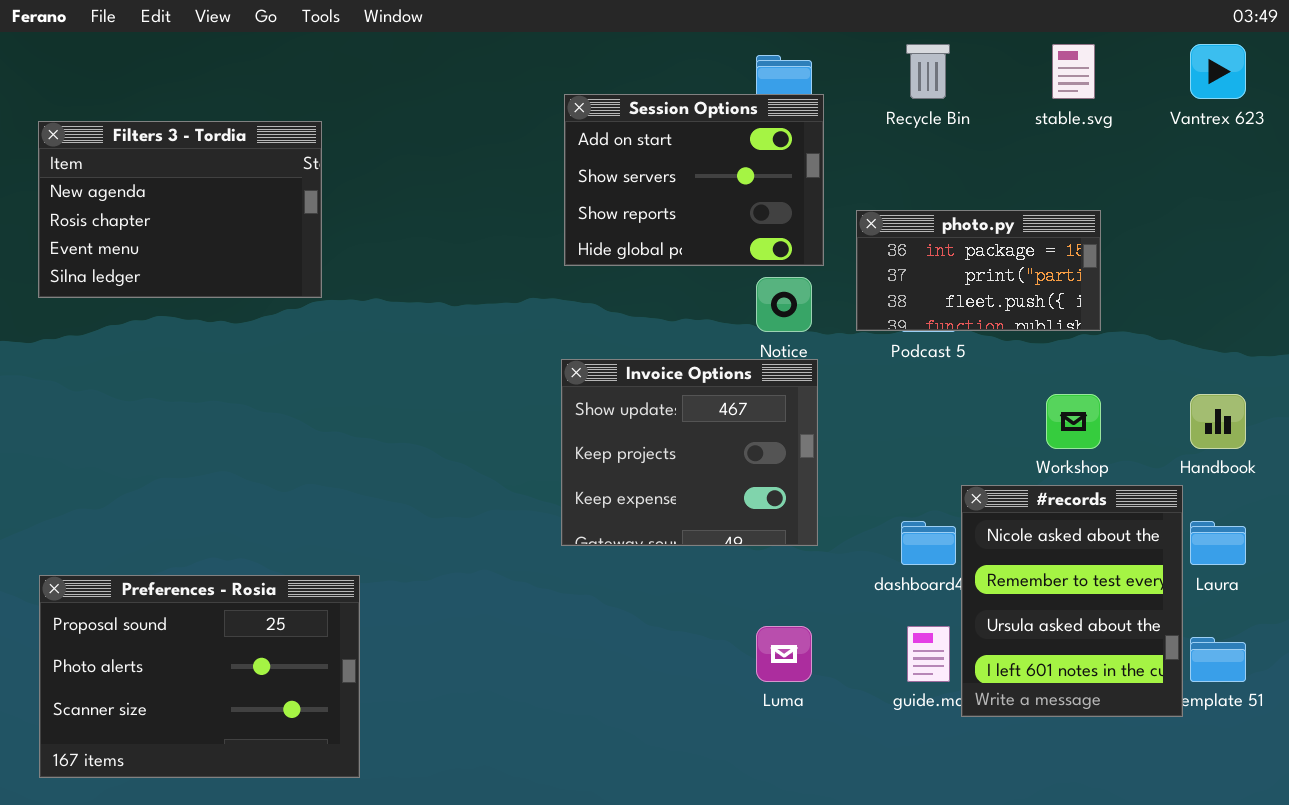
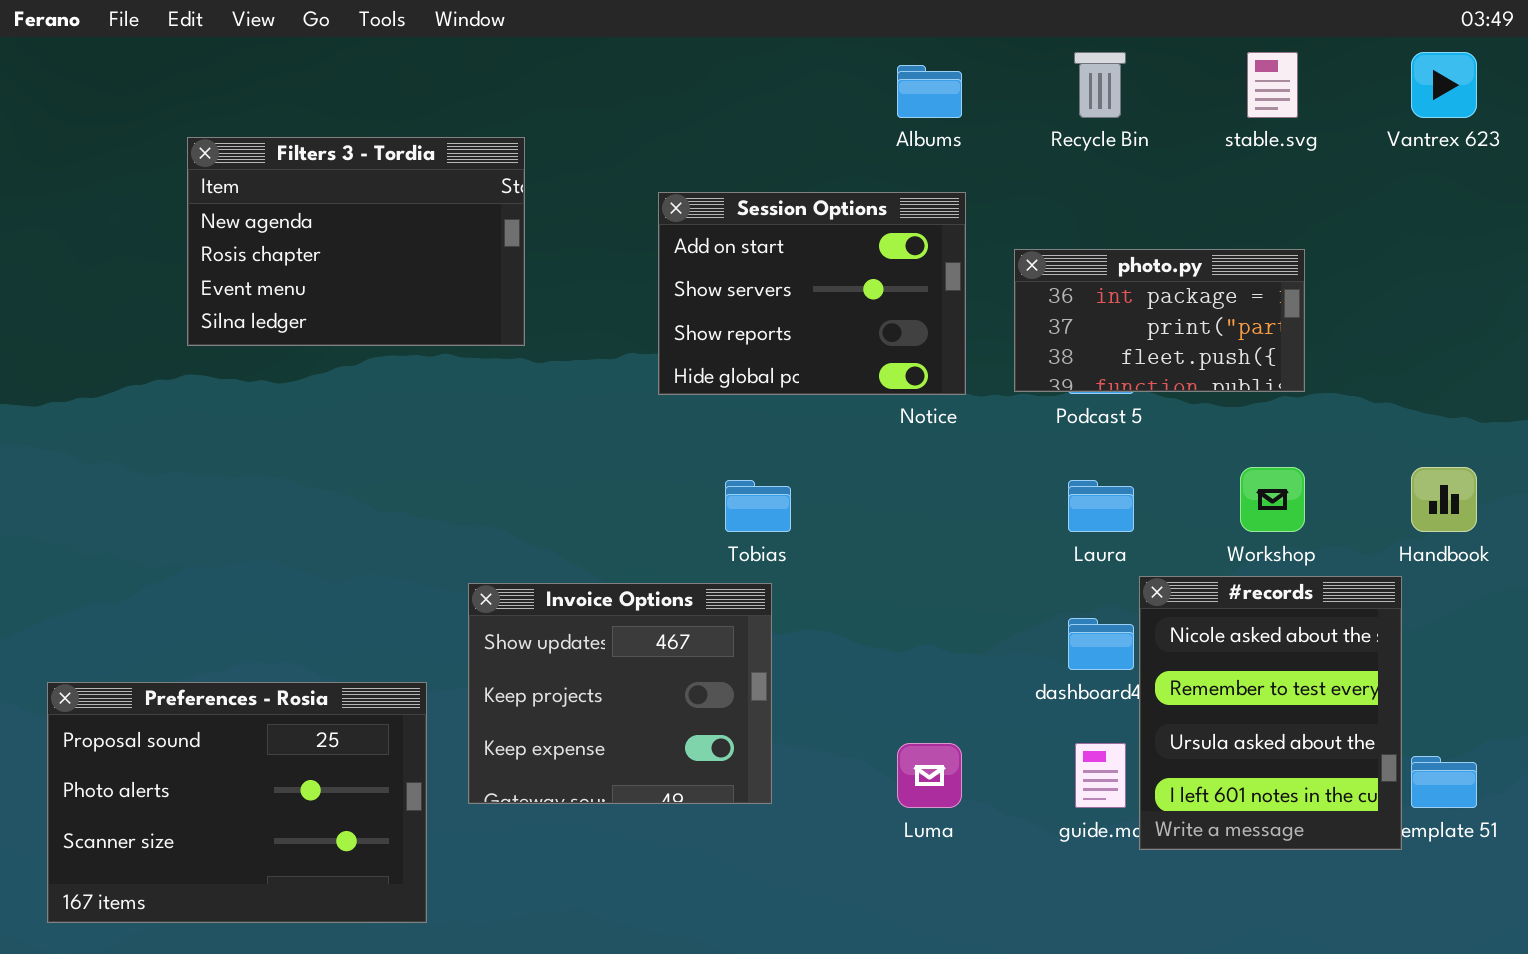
Session Options: [564,94,824,266] -> [658,192,966,395], moved
Filters 3 - Tordia: [38,121,322,298] -> [187,137,525,346], moved
Invoice Options: [561,359,818,546] -> [468,583,772,804], moved
Laura: [1190,521,1246,565] -> [1068,480,1134,532], moved

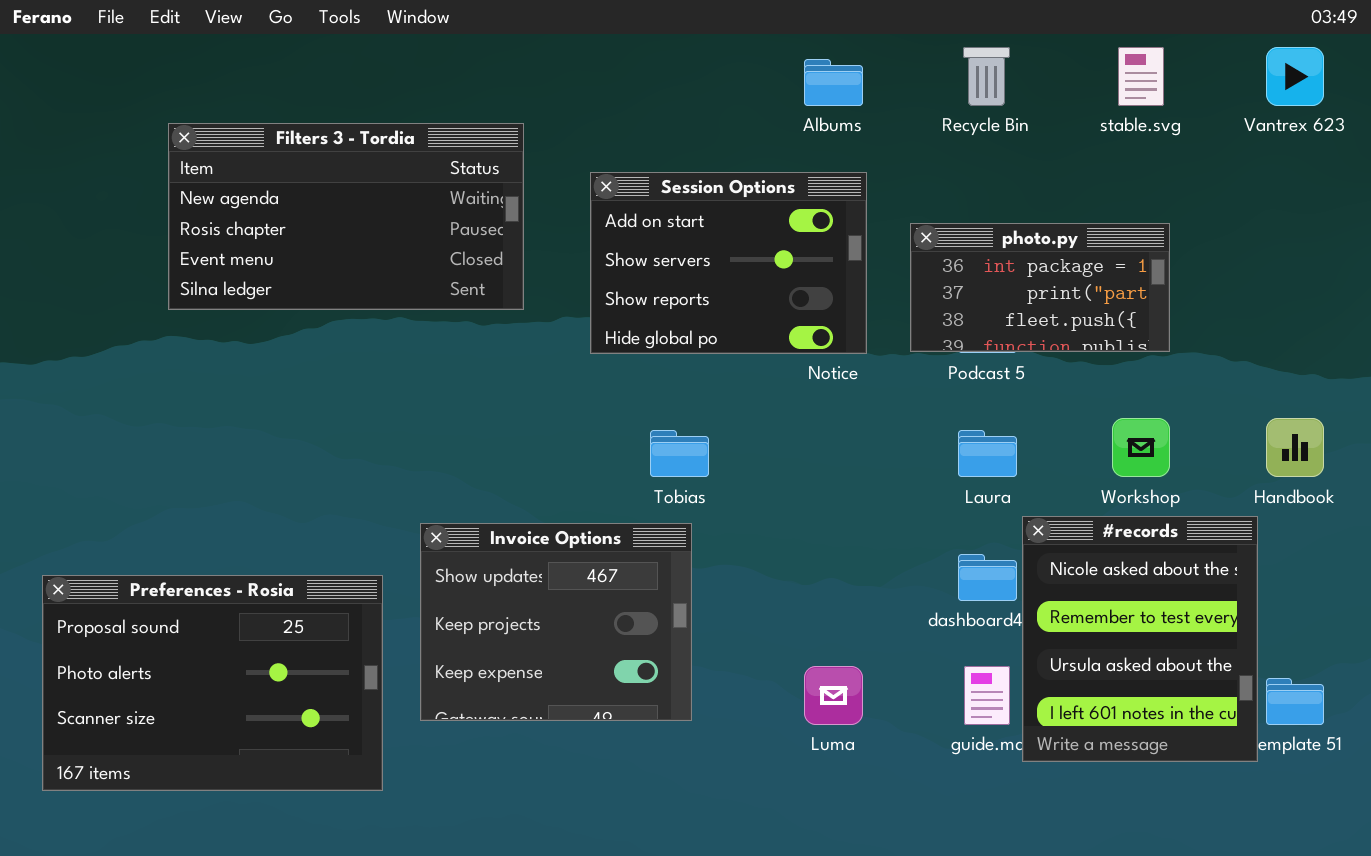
Filters 3 - Tordia: [187,137,525,346] -> [168,123,524,310], resized
Preferences - Rosia: [47,682,427,923] -> [42,575,383,791], moved

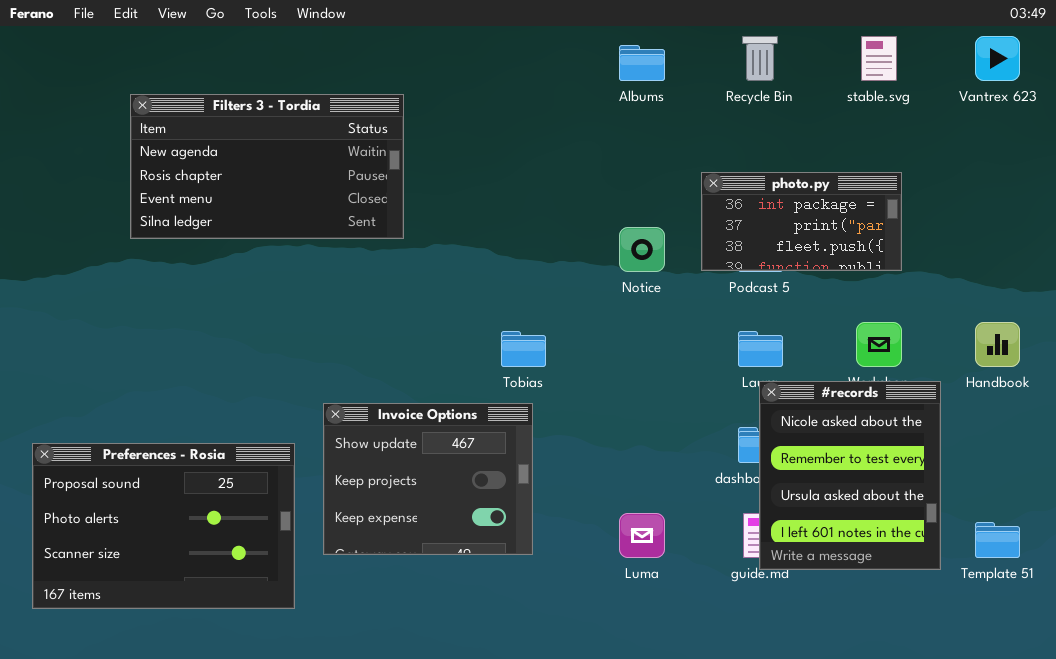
Session Options: [590,172,867,354] -> none, closed
#records: [1022,516,1258,762] -> [759,381,941,570], moved

